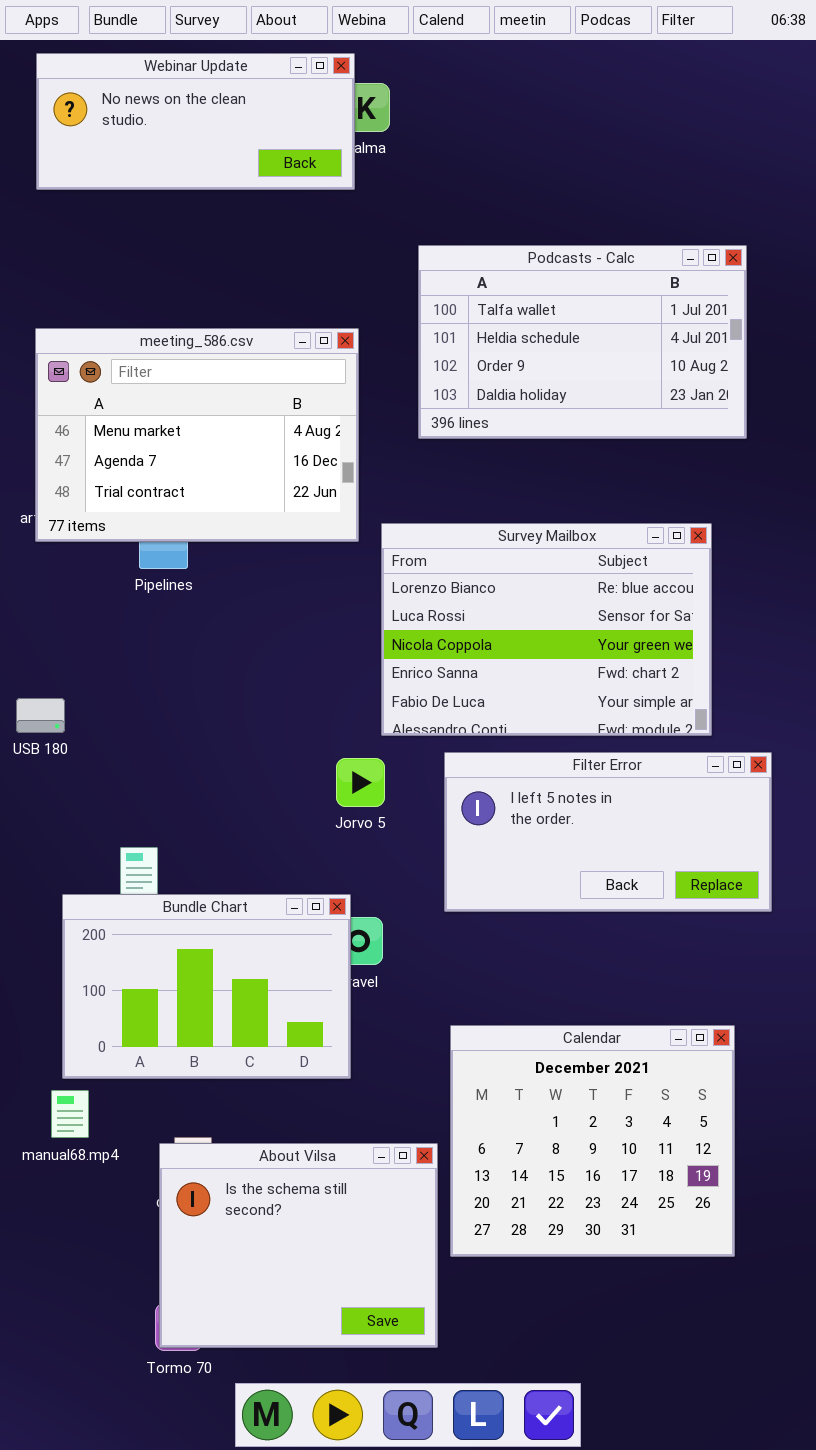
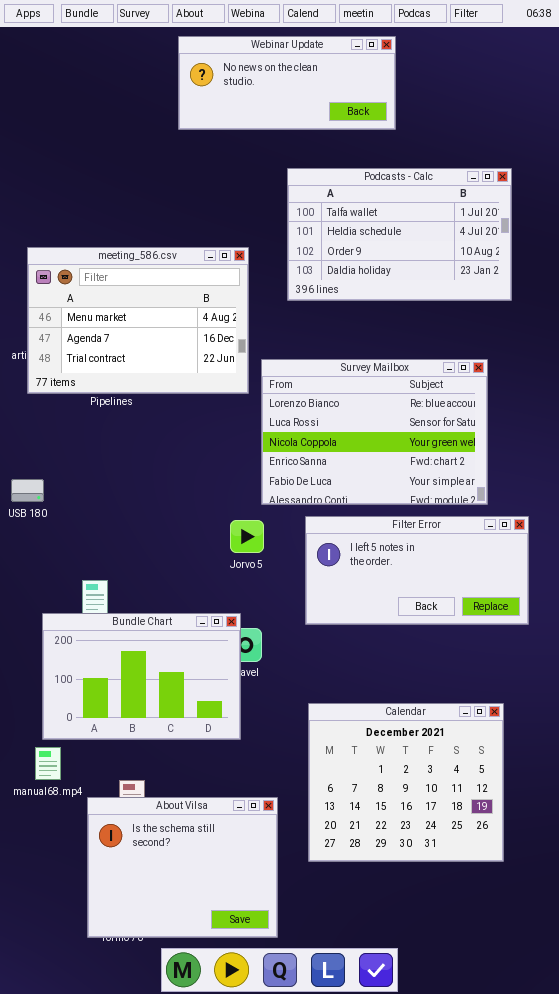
Webinar Update: [36,53,355,190] -> [178,36,396,130], moved
meeting_586.csv: [35,328,359,542] -> [27,247,249,394], moved
About Vilsa: [159,1143,438,1348] -> [87,797,278,938], moved

